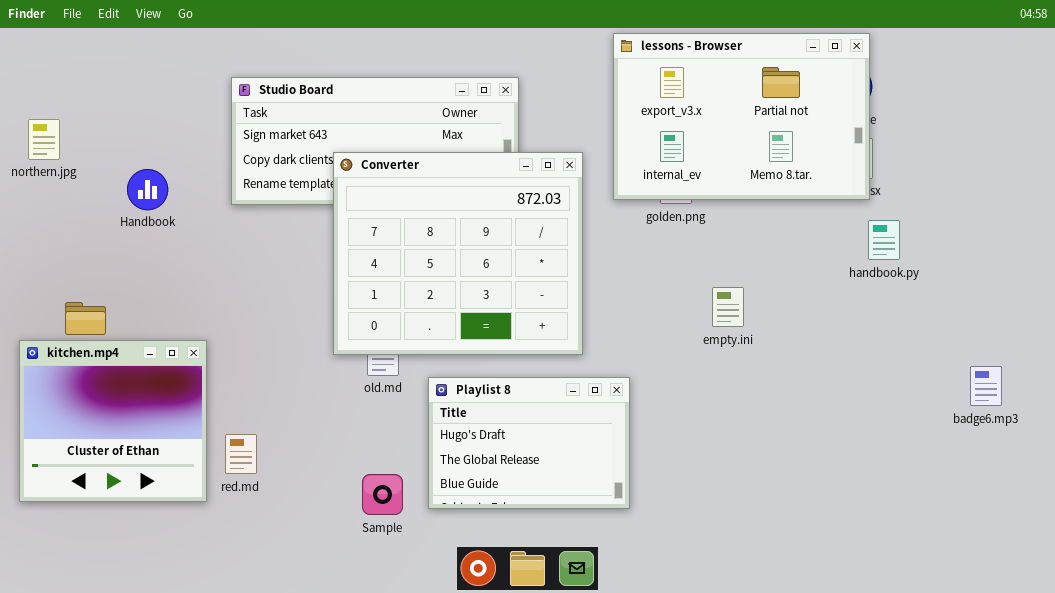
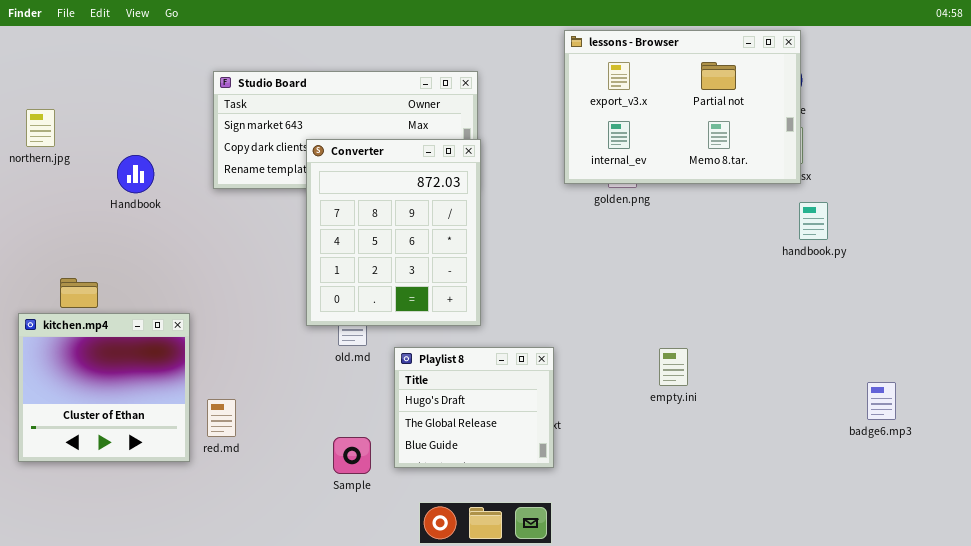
Converter: [333,152,583,355] -> [306,139,481,326], resized
empty.ini: [712,287,744,327] -> [659,348,688,386], moved
badge6.mp3: [970,366,1002,406] -> [867,382,896,420], moved
Playlist 8: [428,377,630,509] -> [394,347,554,468], resized

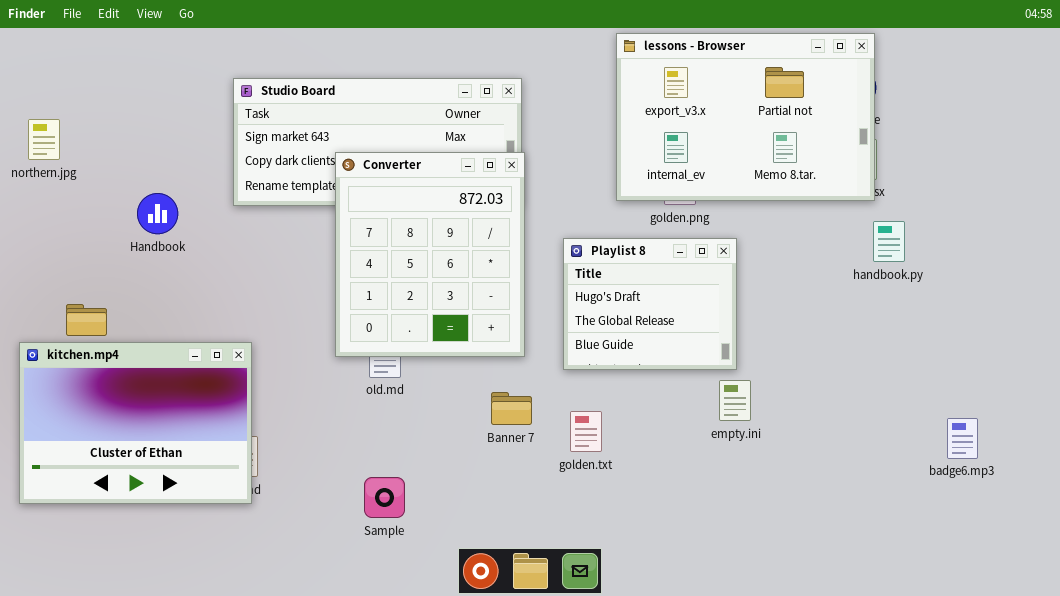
Handbook: [117,155,154,193] -> [137,193,178,234], moved
kitchen.mp4: [18,313,190,462] -> [19,342,252,504], resized
Playlist 8: [394,347,554,468] -> [563,238,737,370], moved

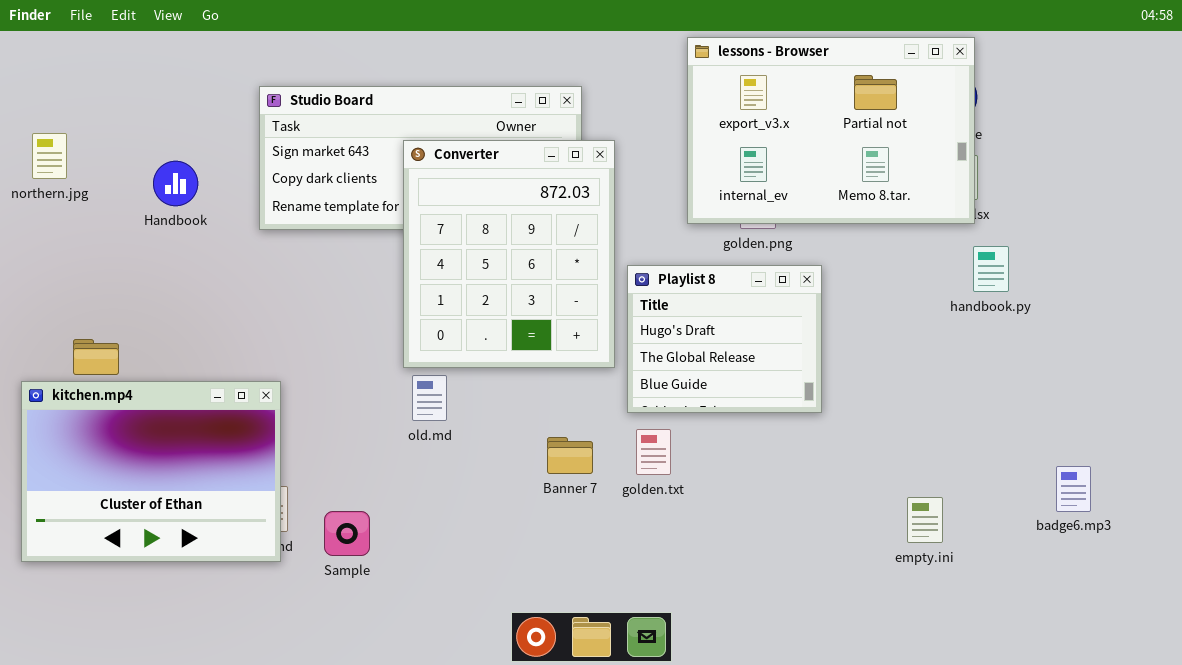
Converter: [335,152,525,357] -> [403,140,615,368], moved
Handbook: [137,193,178,234] -> [153,161,198,206], moved
empty.ini: [719,380,751,421] -> [907,497,943,543], moved
golden.txt: [570,411,602,452] -> [636,429,671,475], moved
Sample: [364,477,405,518] -> [324,511,370,556], moved

